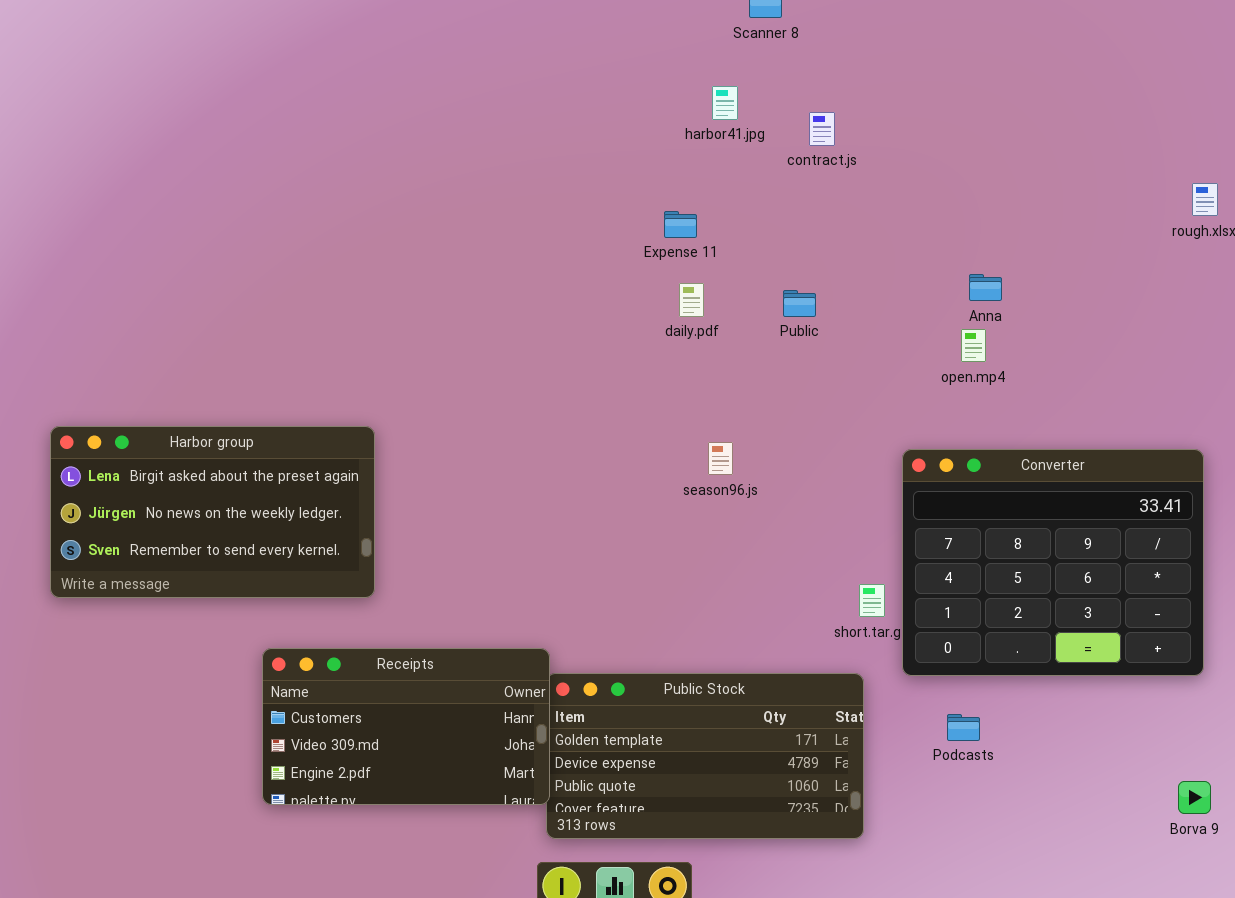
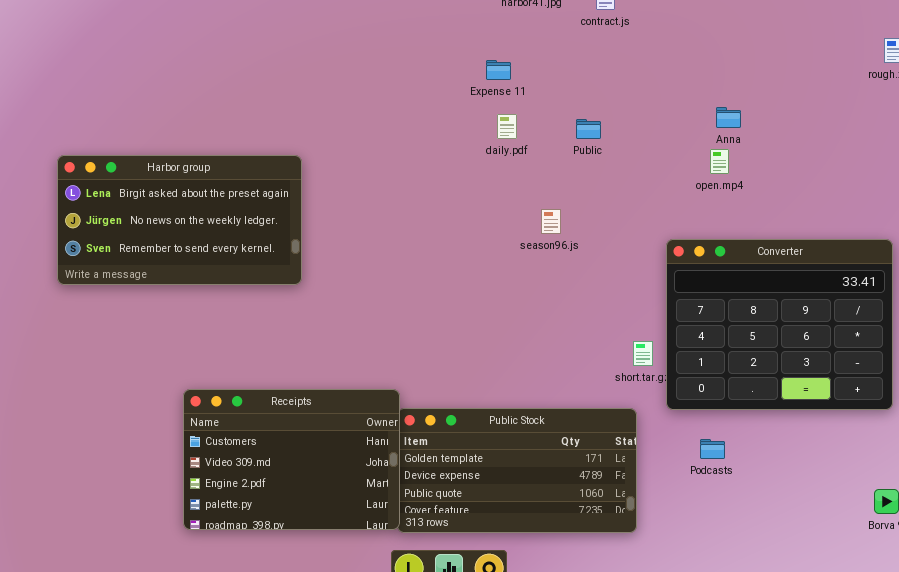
Harbor group: [50,426,375,598] -> [57,155,302,285], moved
season96.js: [708,442,733,475] -> [541,209,561,234], moved
Receipts: [262,648,550,805] -> [183,389,400,530], resized

